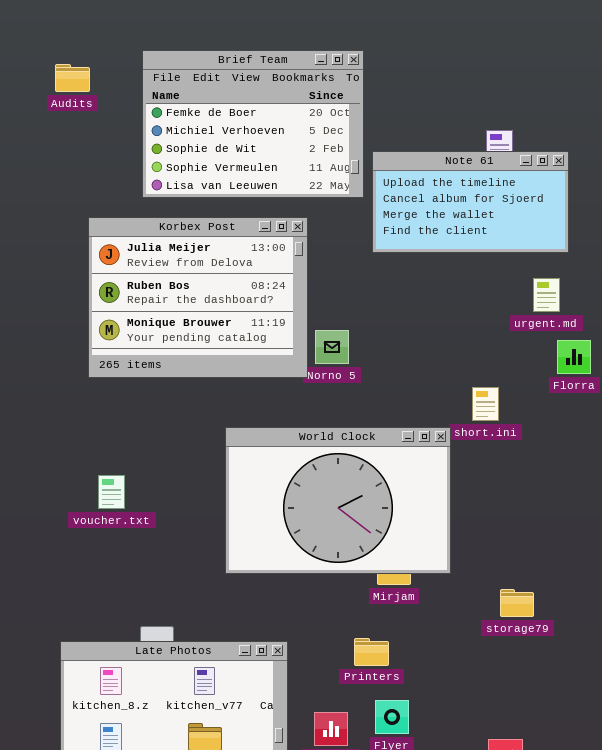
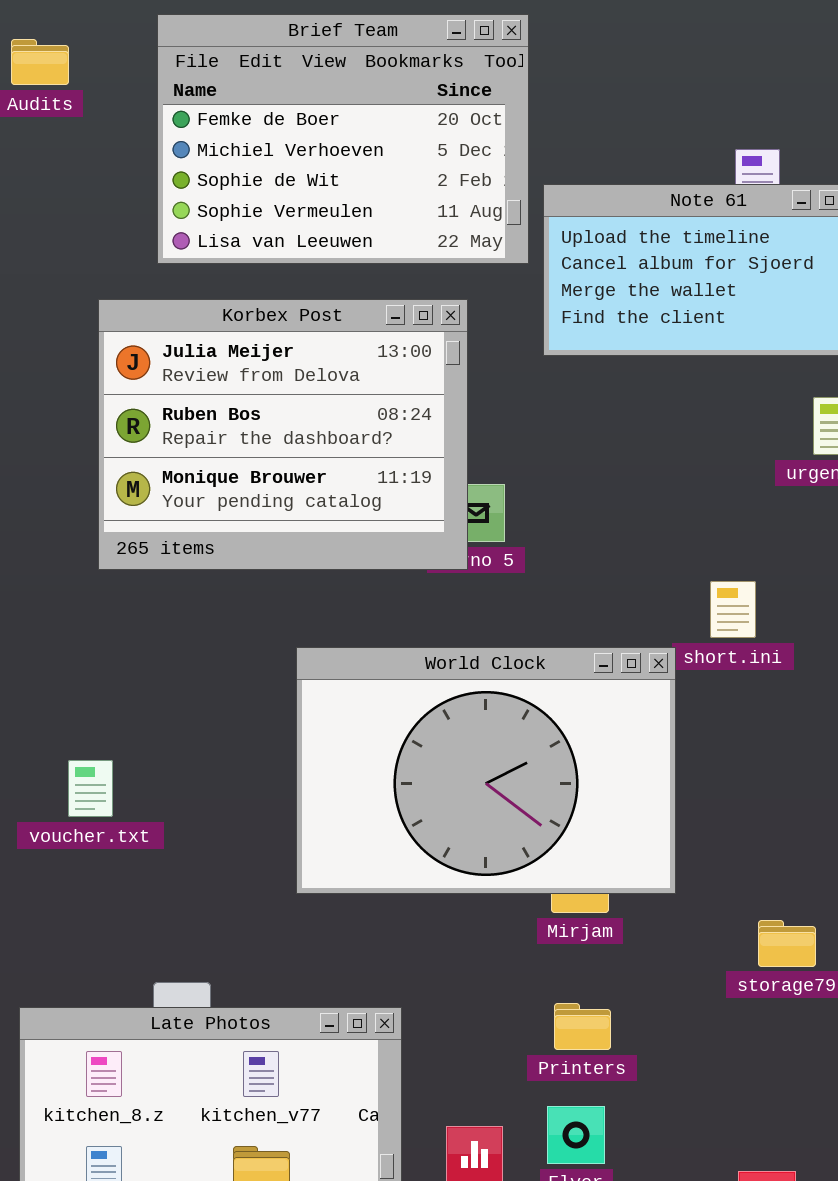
Korbex Post: [88,217,308,378] -> [98,299,468,570], moved
voucher.txt: [98,475,125,509] -> [68,760,113,817], moved
Printers: [354,638,389,666] -> [554,1003,611,1050], moved

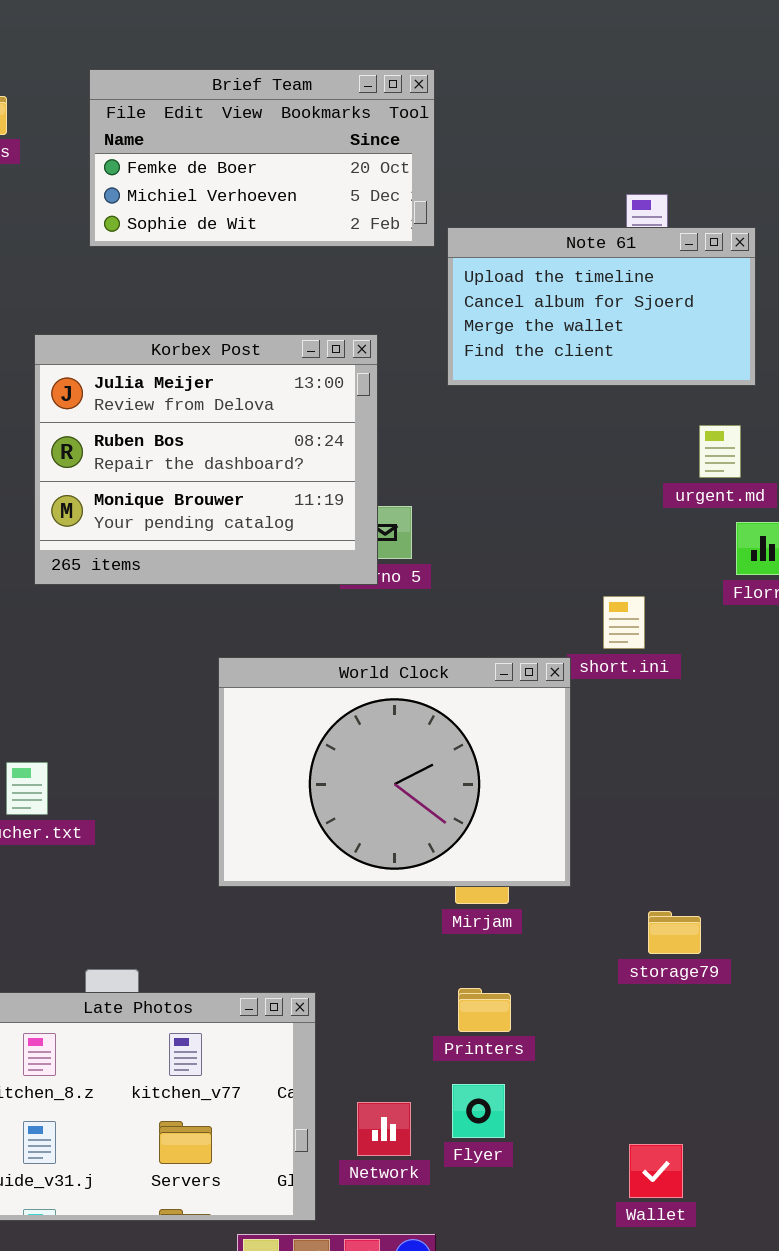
Brief Team: [157,14,529,264] -> [89,69,435,247], resized

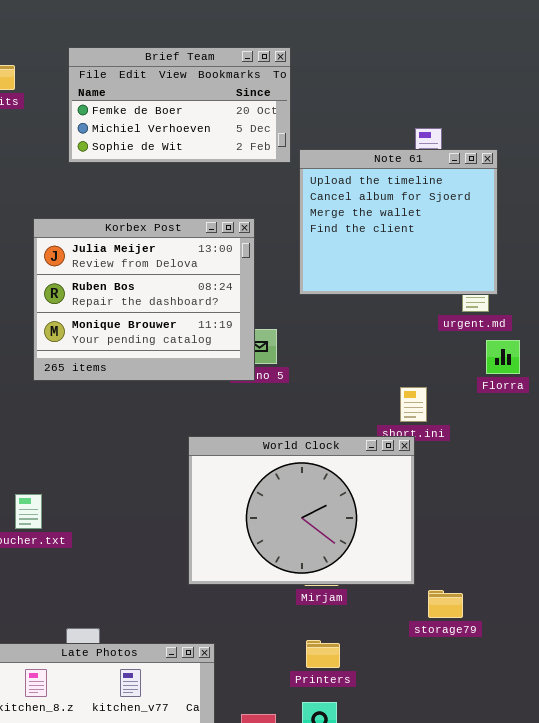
Note 61: [447,227,756,386] -> [299,149,498,295], resized
World Clock: [218,657,571,887] -> [188,436,415,585], moved

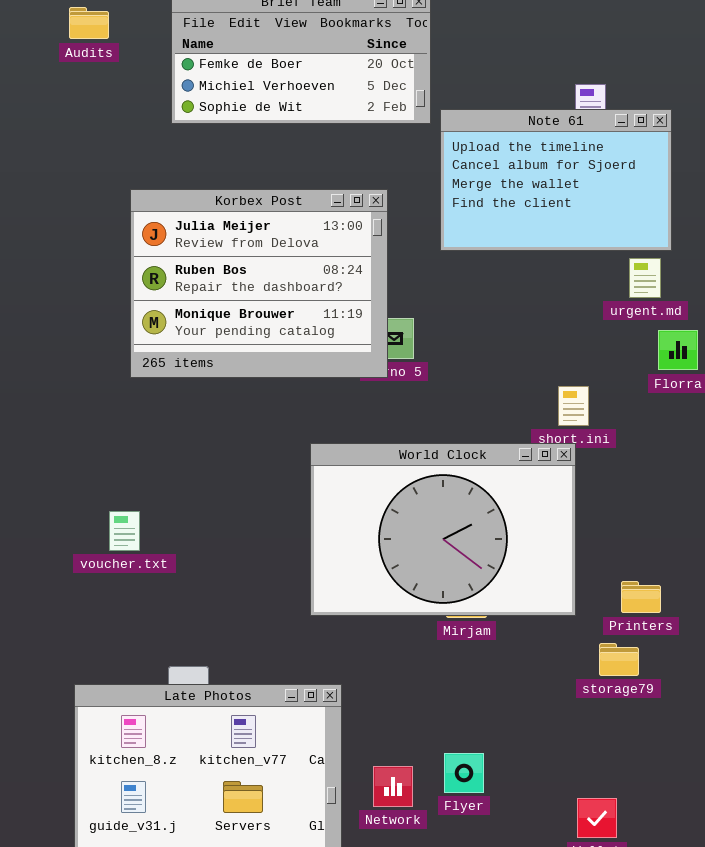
Note 61: [299,149,498,295] -> [440,109,672,251], resized
storage79: [428,590,463,618] -> [599,643,639,676], moved
Printers: [306,640,340,668] -> [621,581,661,613], moved

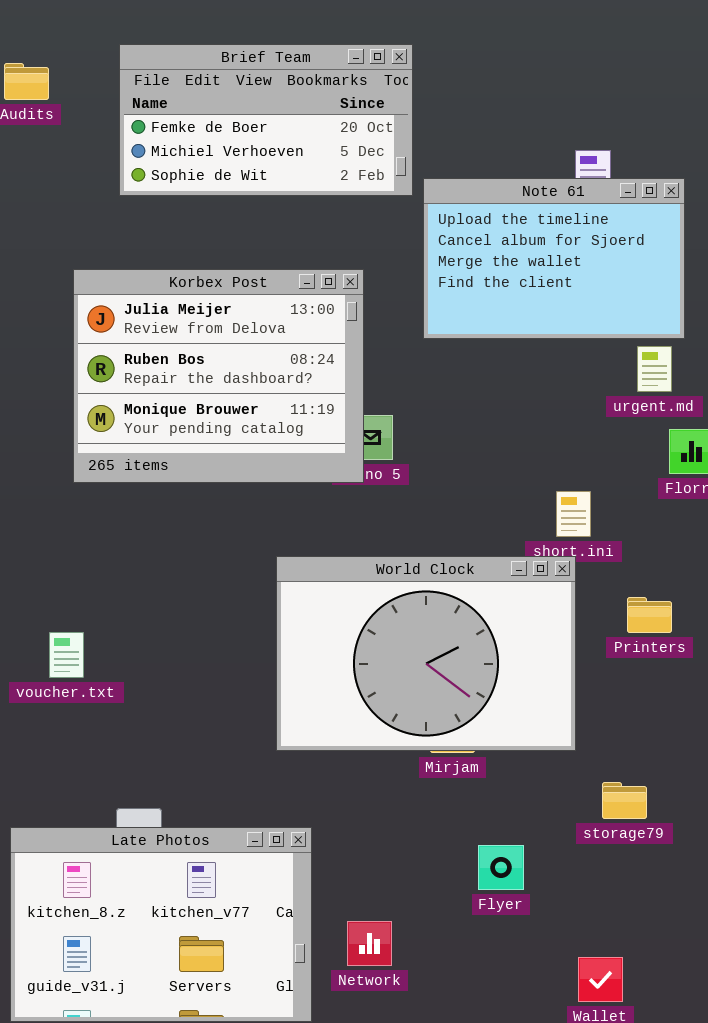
Printers: [621,581,661,613] -> [627,597,672,633], moved
Flyer: [444,753,484,793] -> [478,845,524,890], moved

